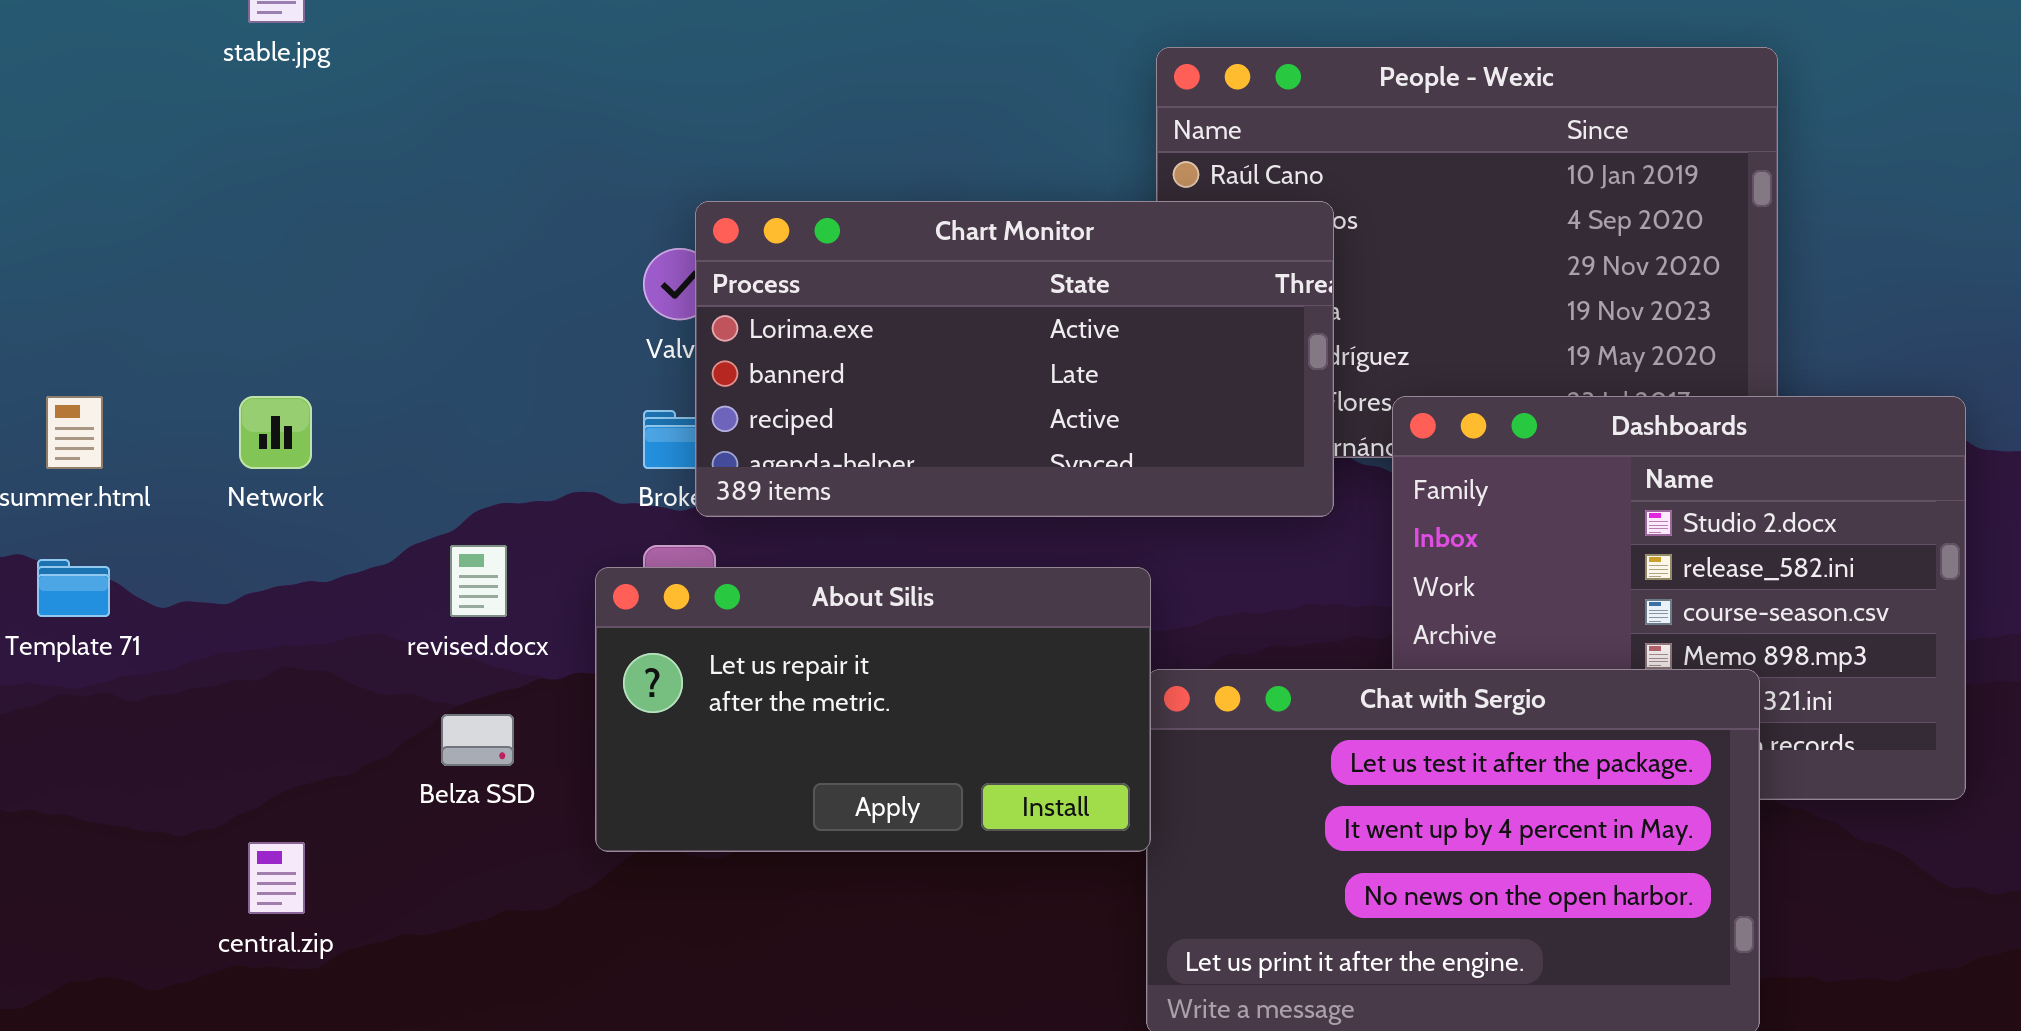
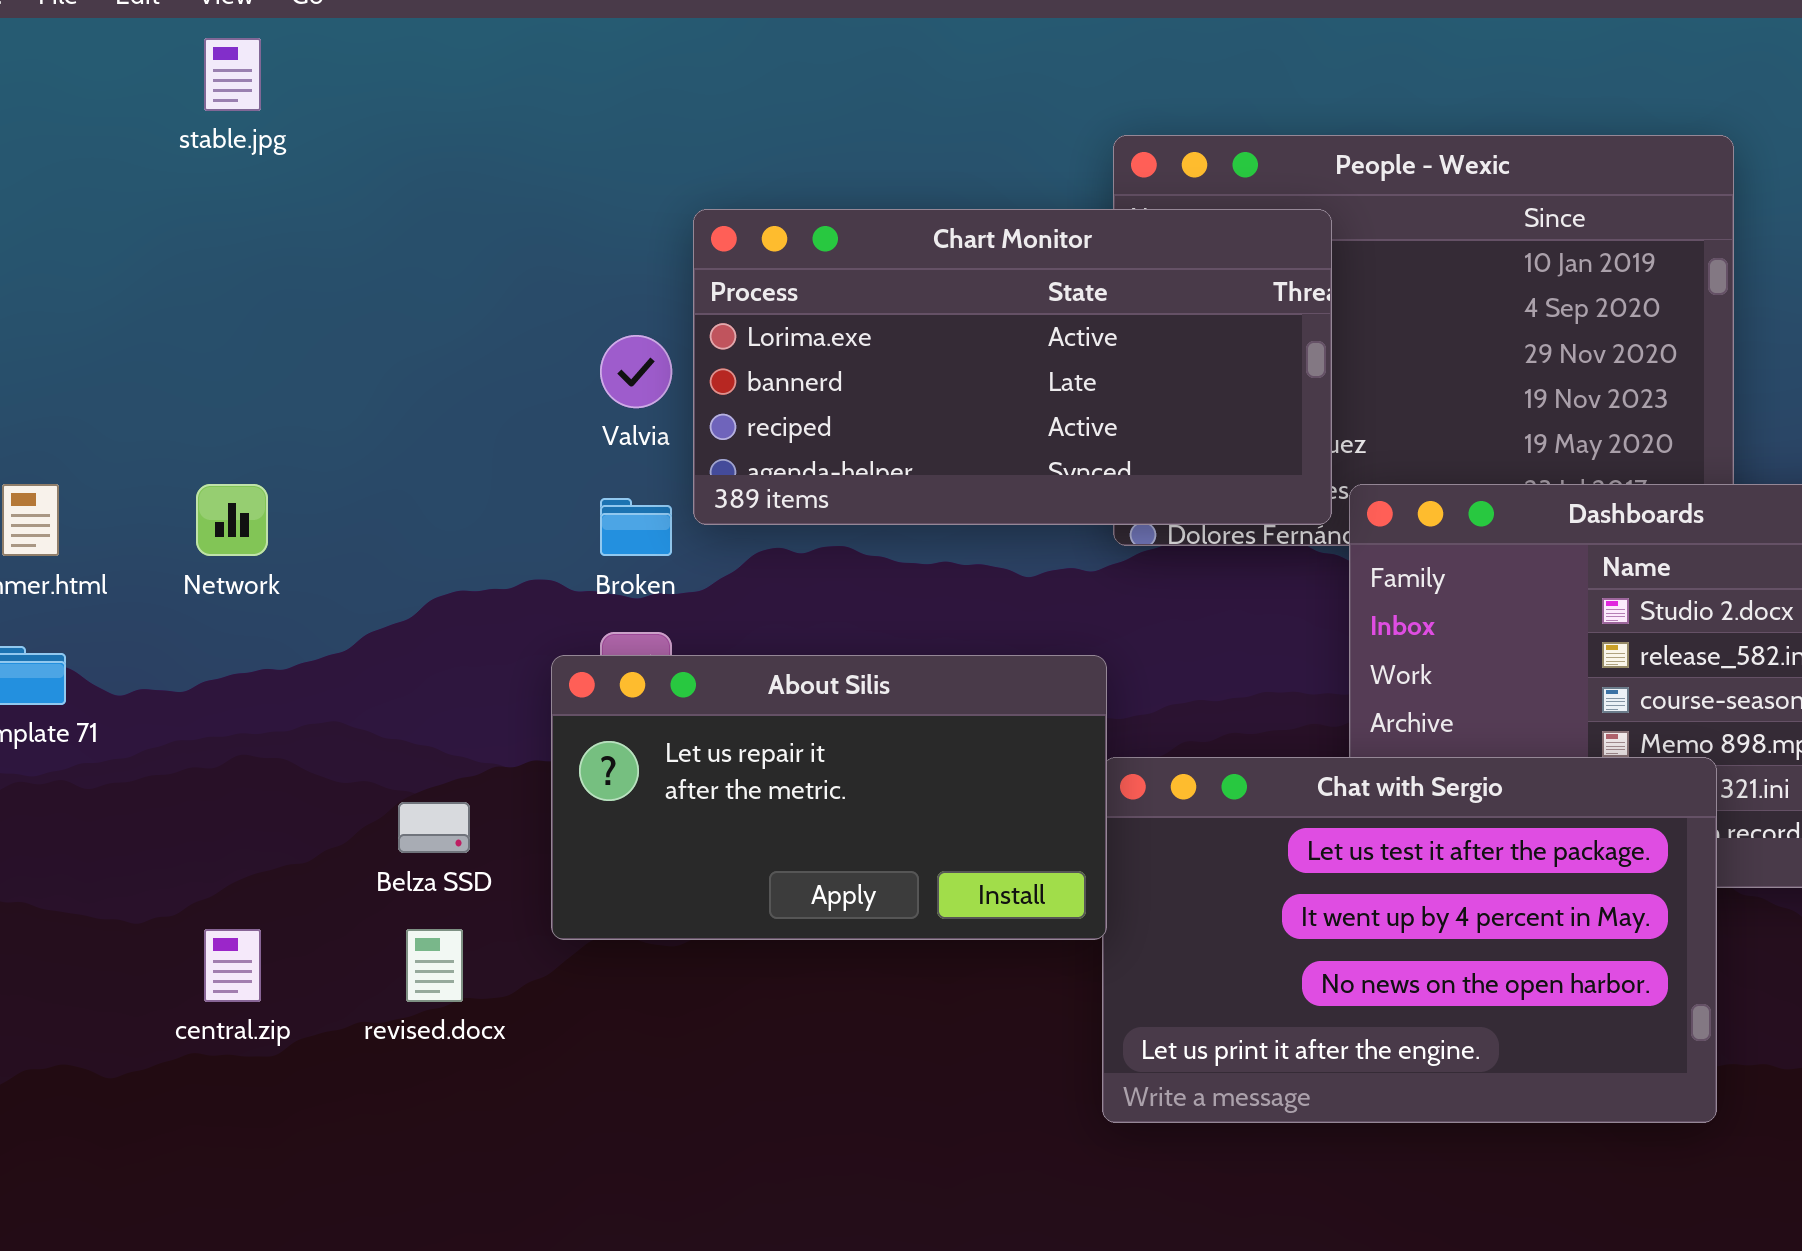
Chart Monitor: [695,201,1334,517] -> [693,209,1332,525], moved
revised.docx: [450,545,507,617] -> [406,929,463,1002], moved

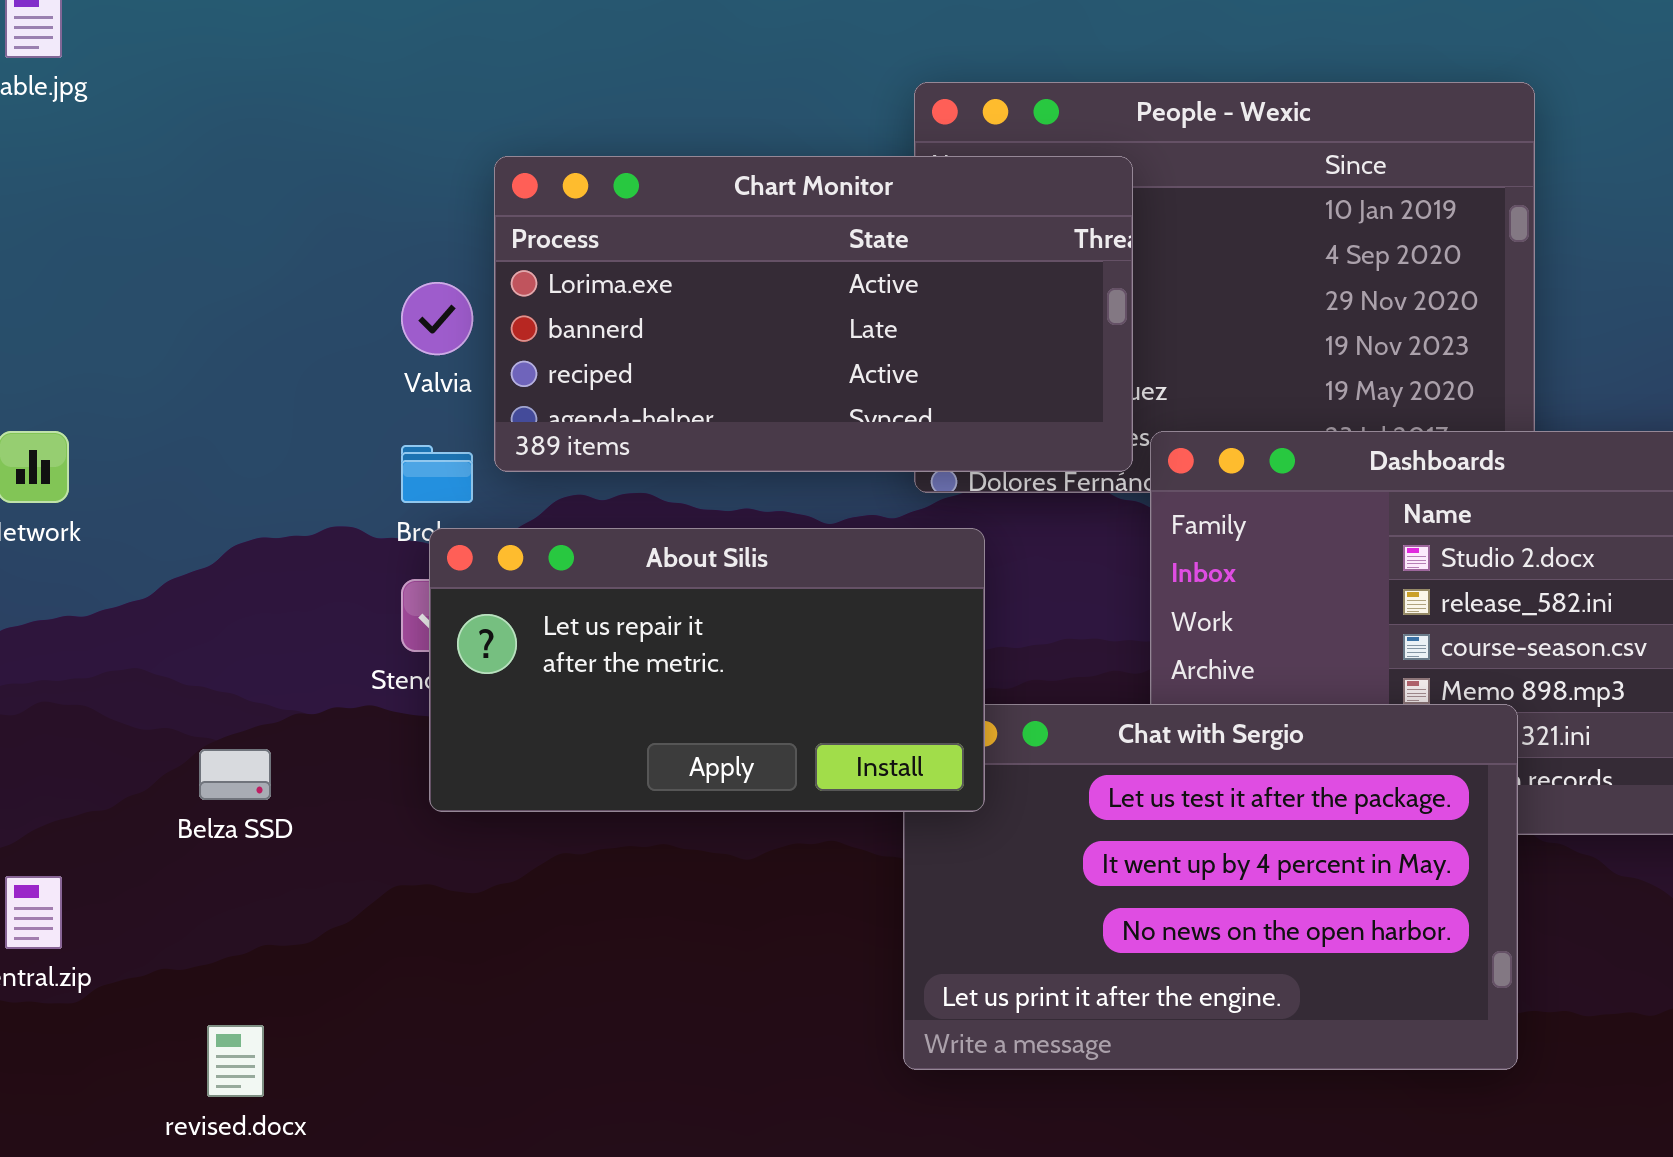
About Silis: [551,655,1107,940] -> [429,528,985,812], moved
revised.docx: [406,929,463,1002] -> [207,1025,264,1097], moved

